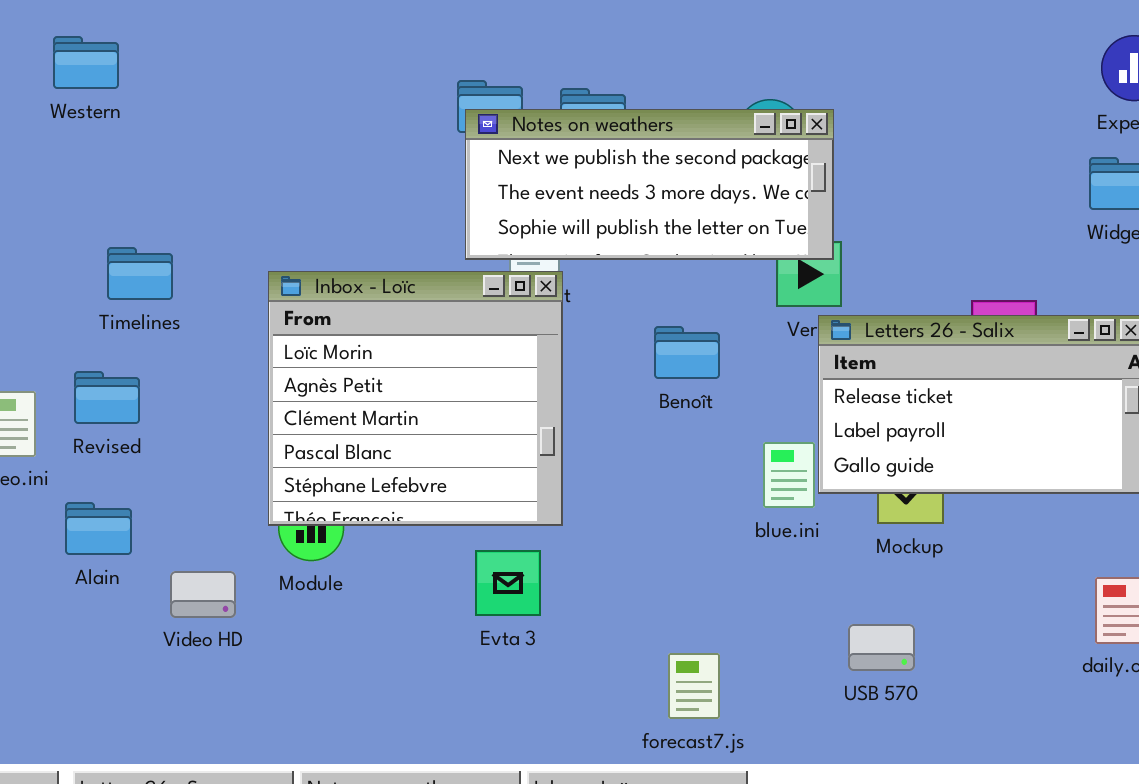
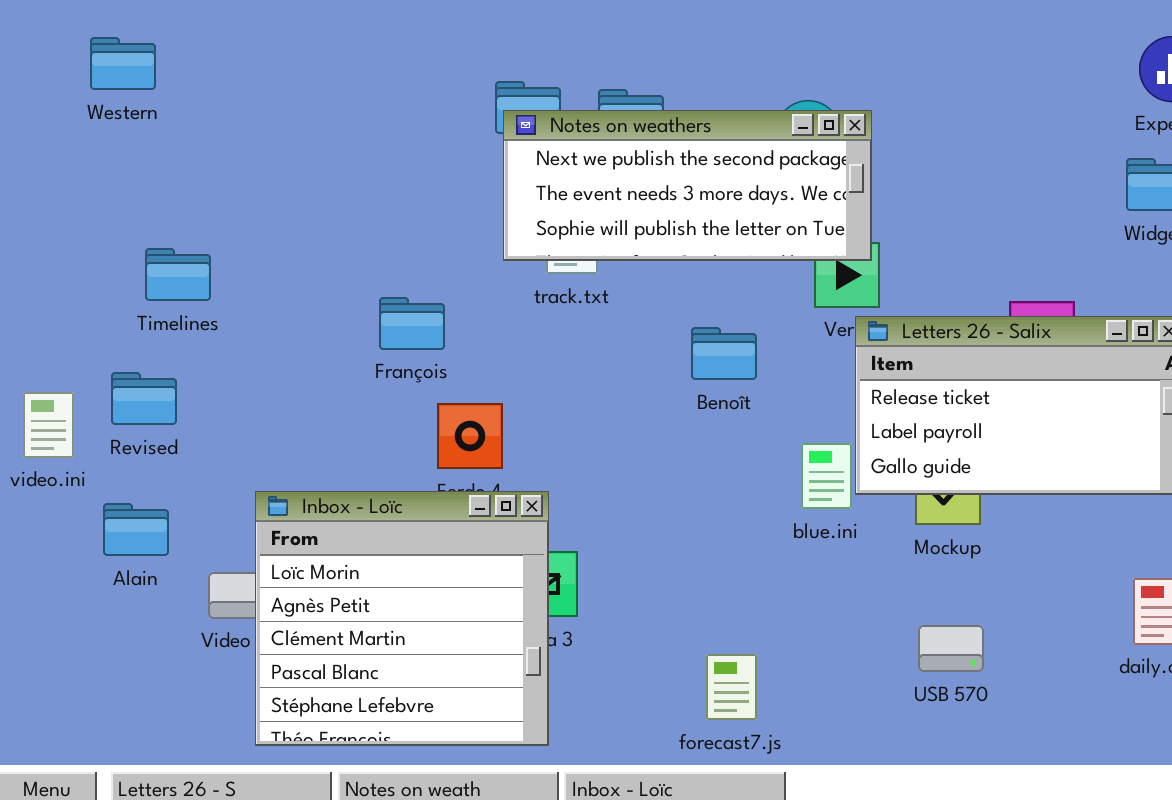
Inbox - Loïc: [268,271,563,526] -> [255,491,549,746], moved
USB 570: [848,624,915,671] -> [918,625,984,672], moved

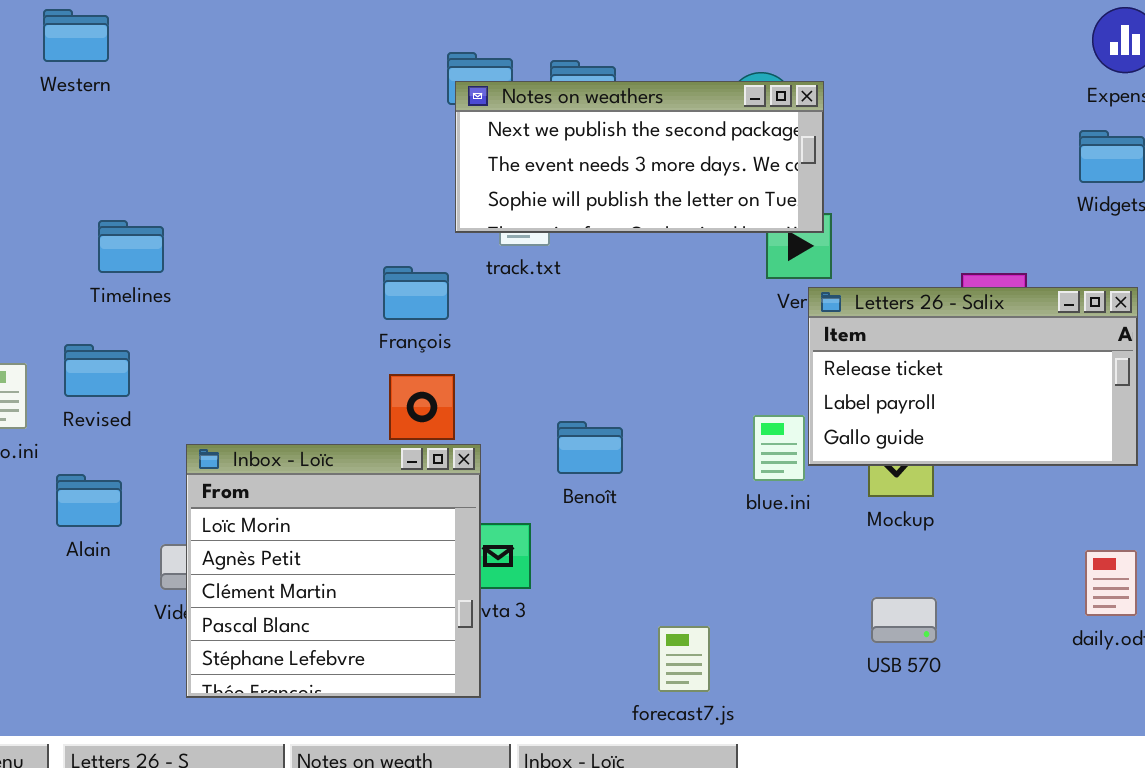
François: [379,297,445,350] -> [383,266,449,320], moved
Benoît: [691,327,757,380] -> [557,421,623,474], moved
Inbox - Loïc: [255,491,549,746] -> [186,444,481,698], moved

